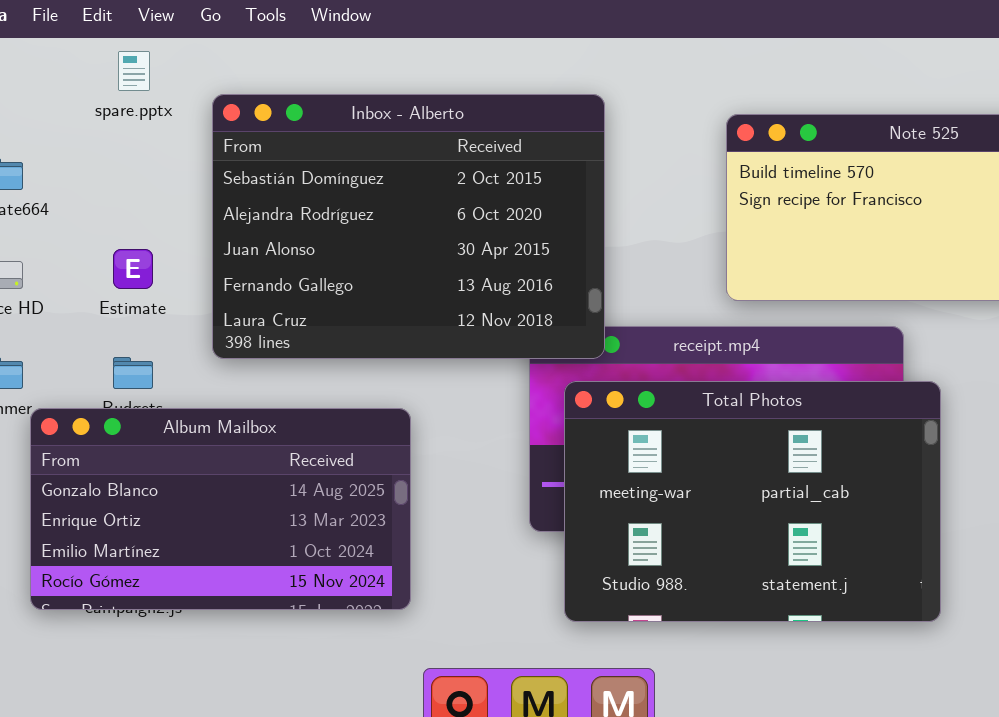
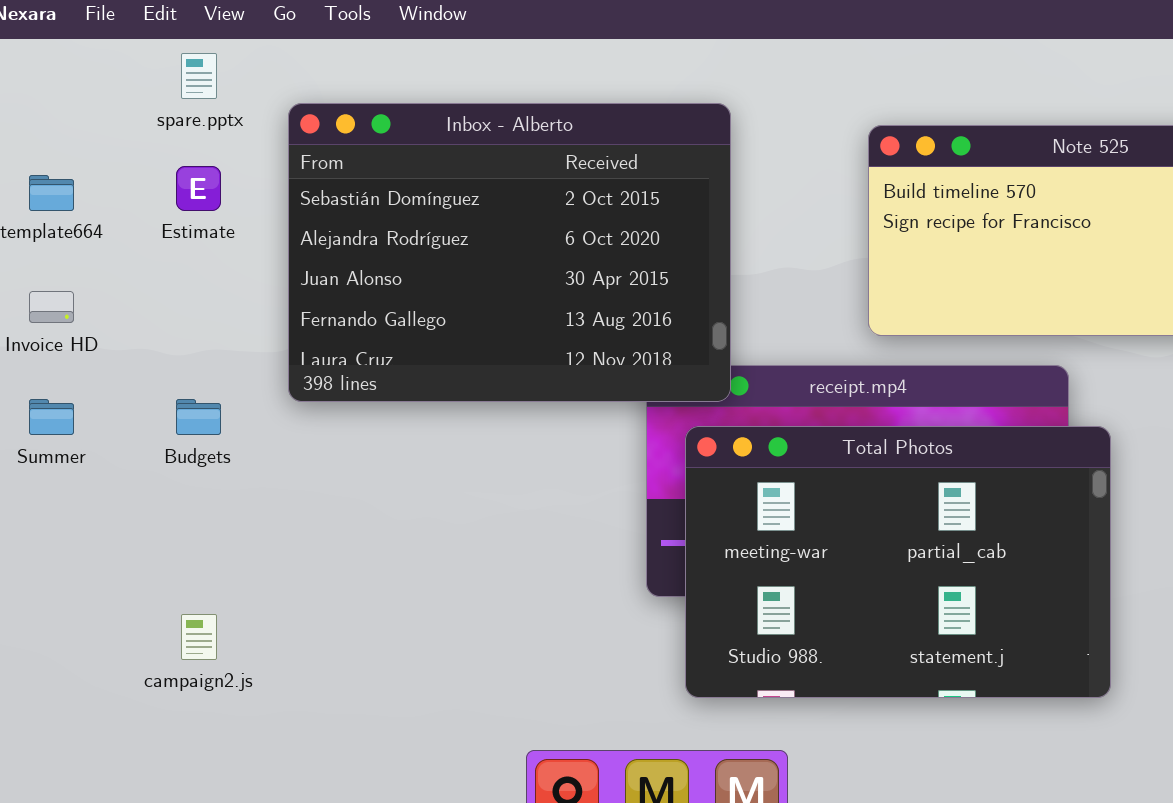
Estimate: [113,249,153,289] -> [176,166,221,211], moved
Album Mailbox: [30,408,411,610] -> none, closed

